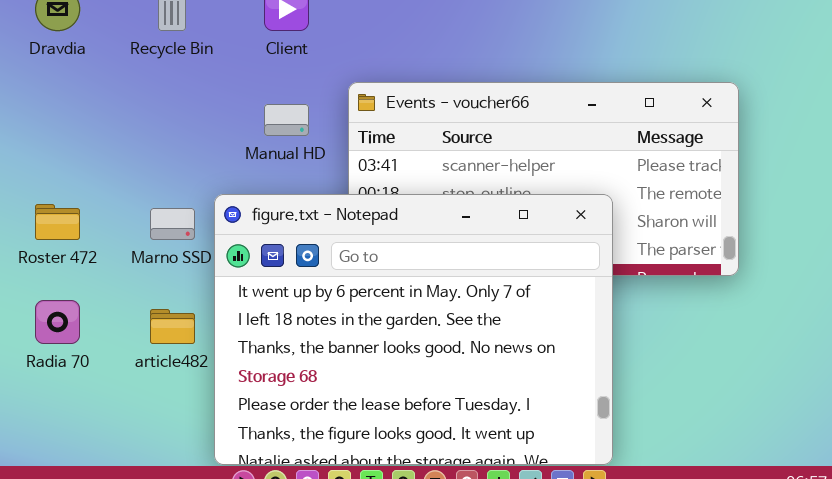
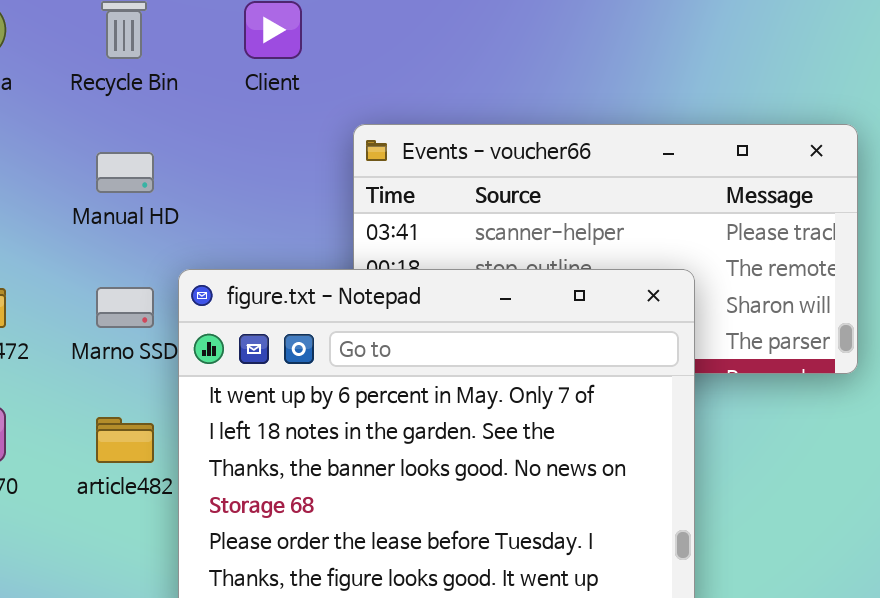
Manual HD: [264,104,309,136] -> [96,152,154,193], moved

